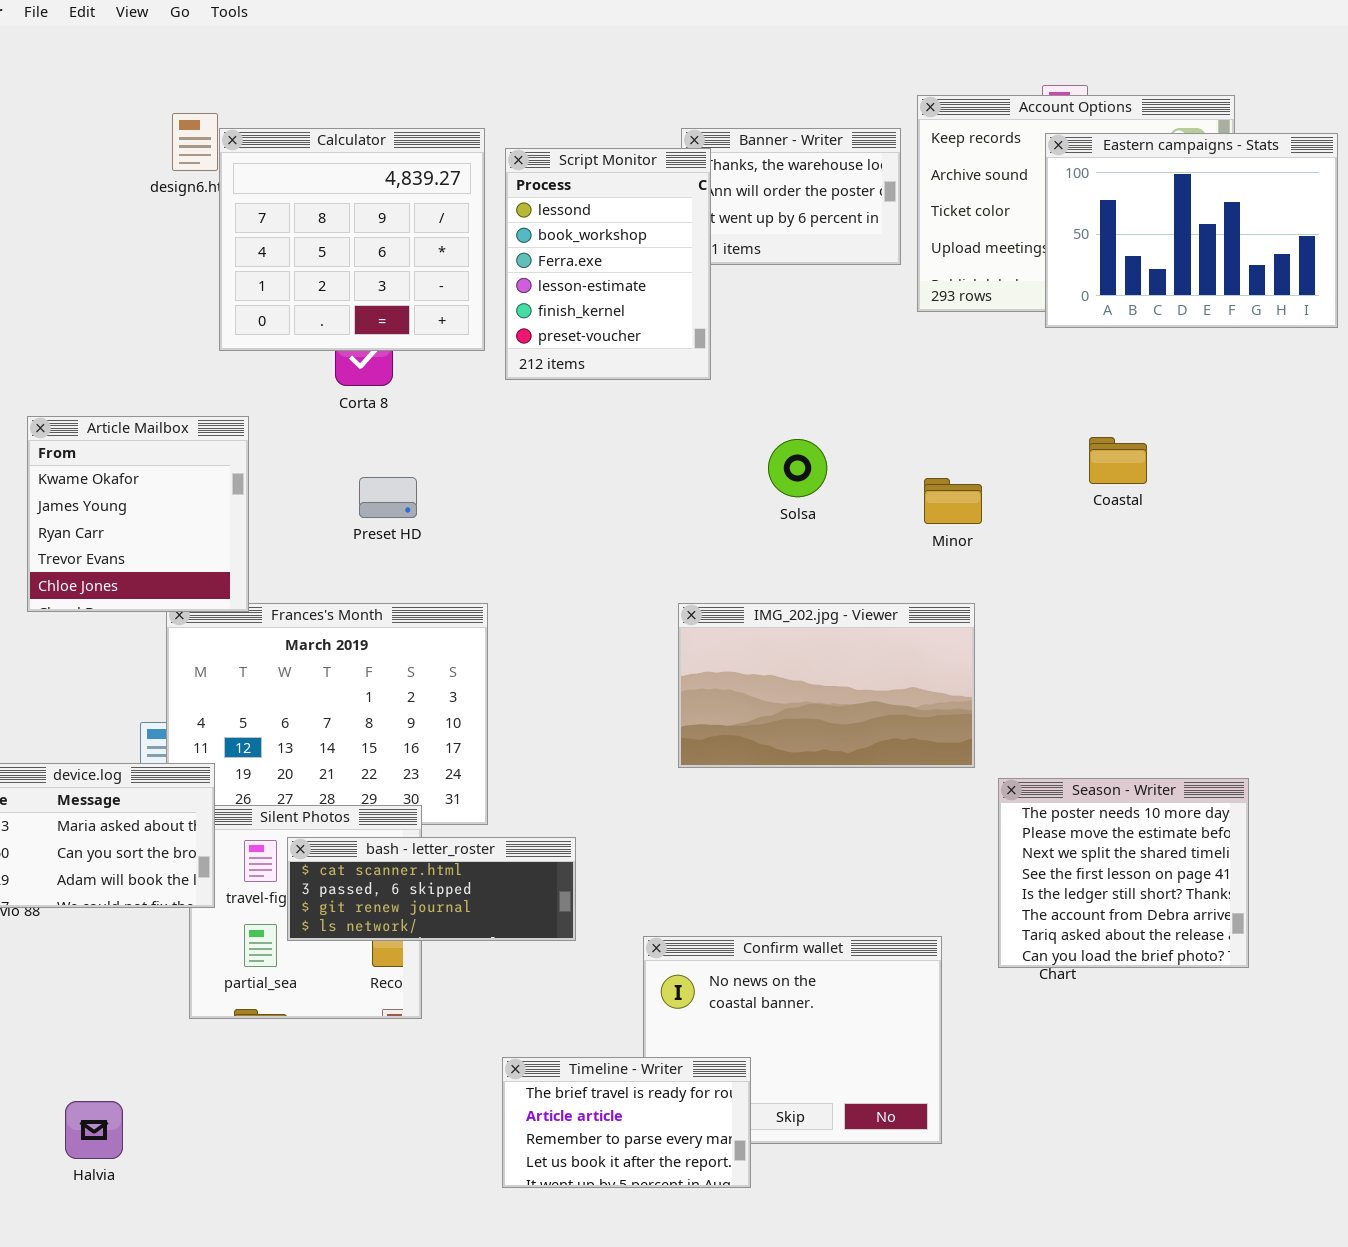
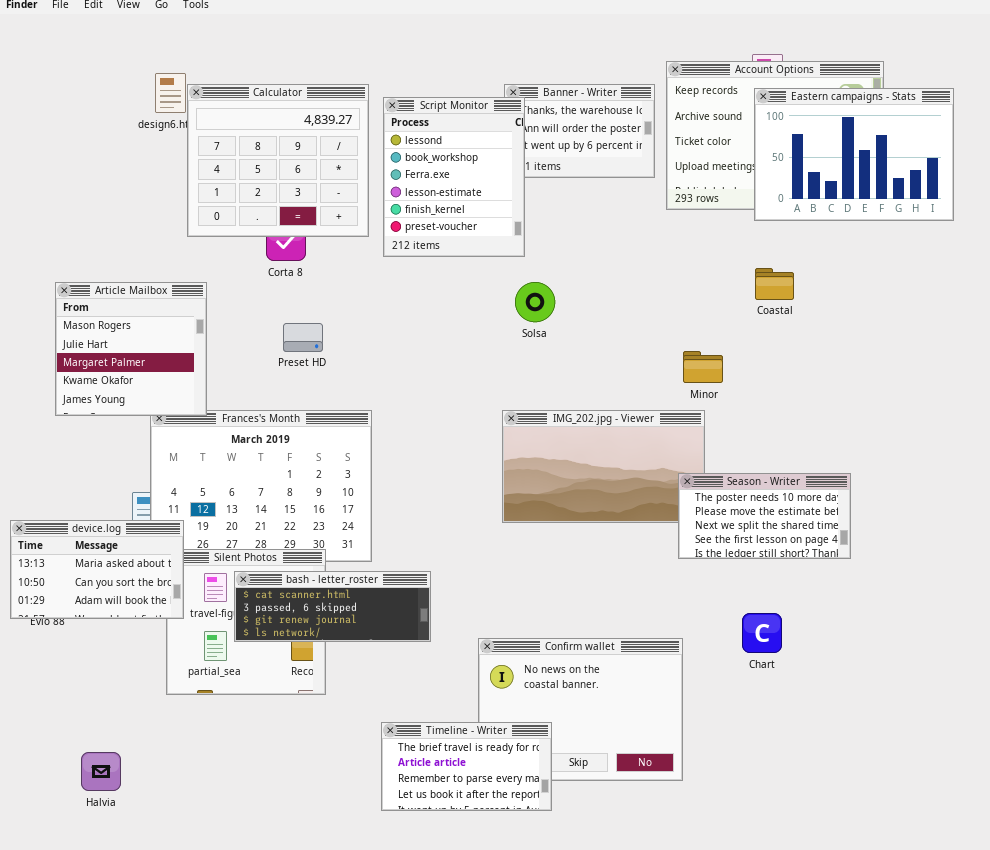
Article Mailbox: [27,416,249,612] -> [55,282,207,416], scrolled up 3 rows
Coastal: [1089,437,1147,484] -> [755,268,794,300], moved
Solsa: [768,439,827,497] -> [515,282,555,322], moved
Minor: [924,478,982,524] -> [683,351,723,383], moved
Season - Writer: [998,778,1249,968] -> [678,473,851,559], moved, resized

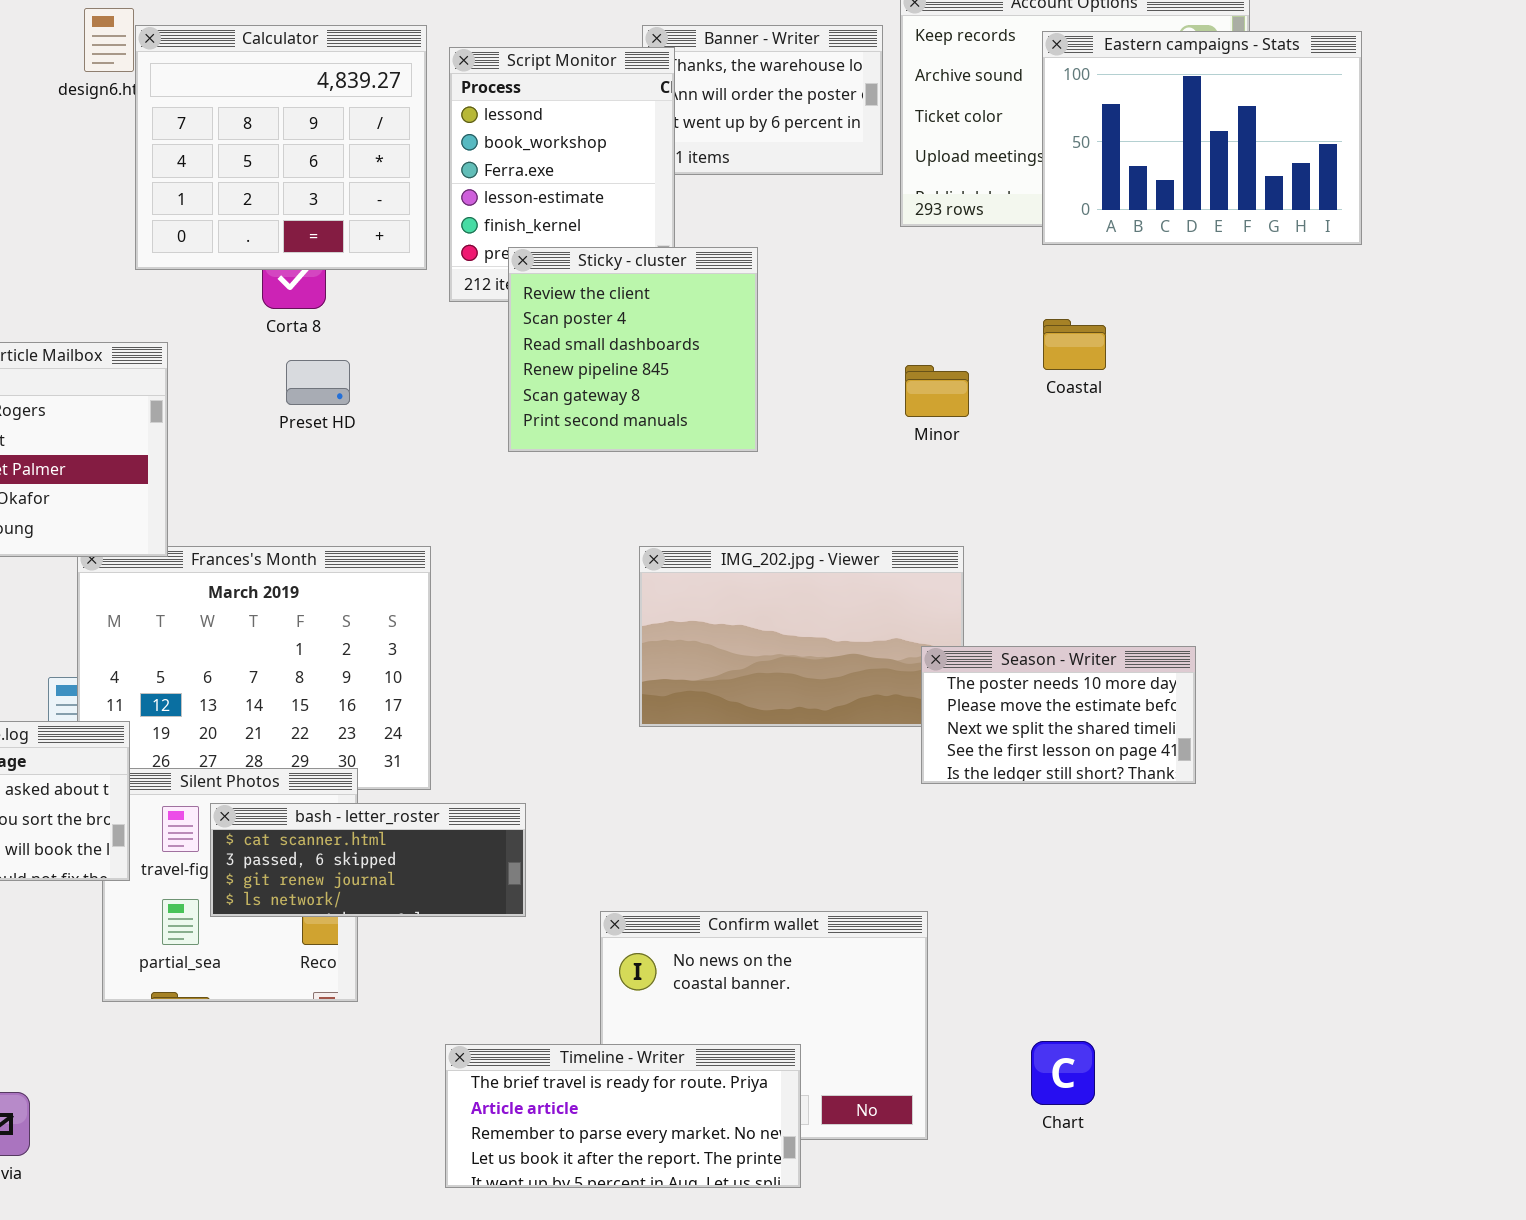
Sticky - cluster: none -> [508,247,758,452], opened
Preset HD: [283,323,323,352] -> [286,360,350,405], moved
Minor: [683,351,723,383] -> [905,365,969,417], moved
Chart: [742,613,782,653] -> [1031,1041,1095,1105], moved
Timeline - Writer: [381,722,552,811] -> [445,1044,801,1188], resized

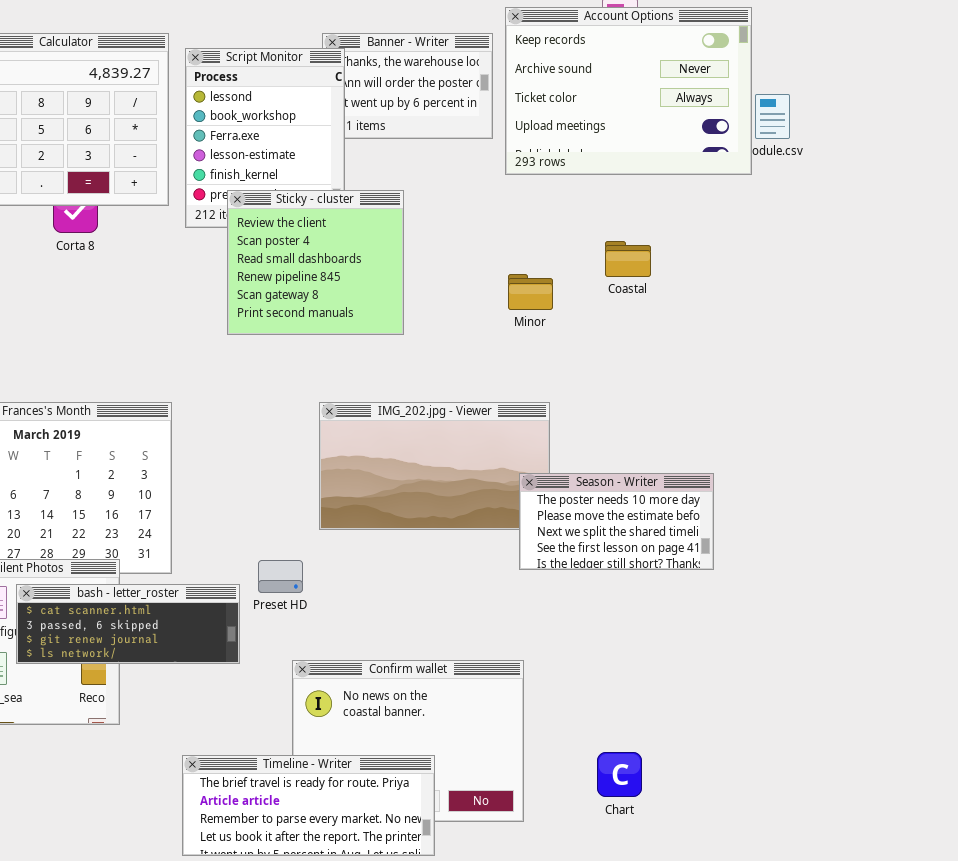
Eastern campaigns - Stats: [1042,31,1362,245] -> none, closed
Preset HD: [286,360,350,405] -> [258,560,303,593], moved

